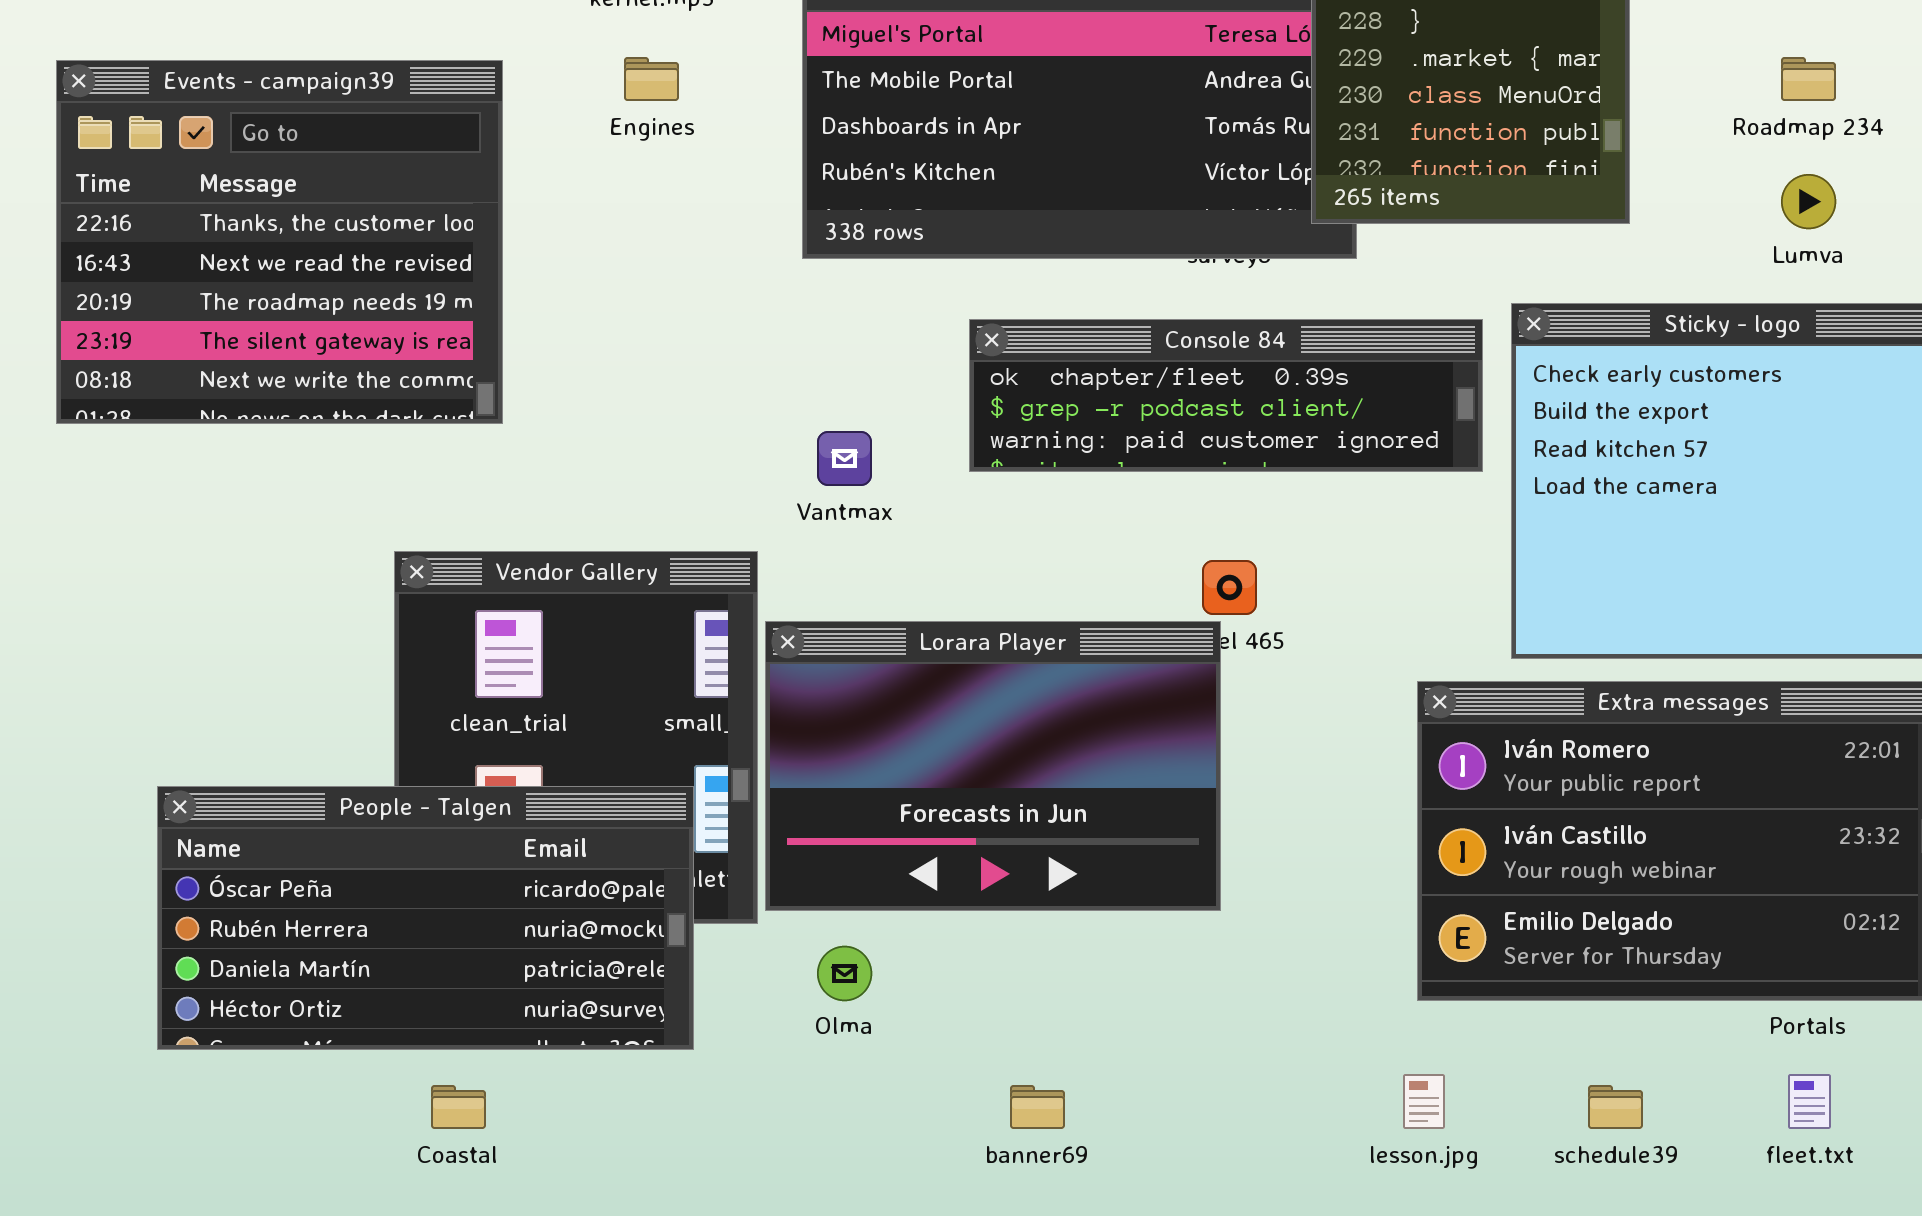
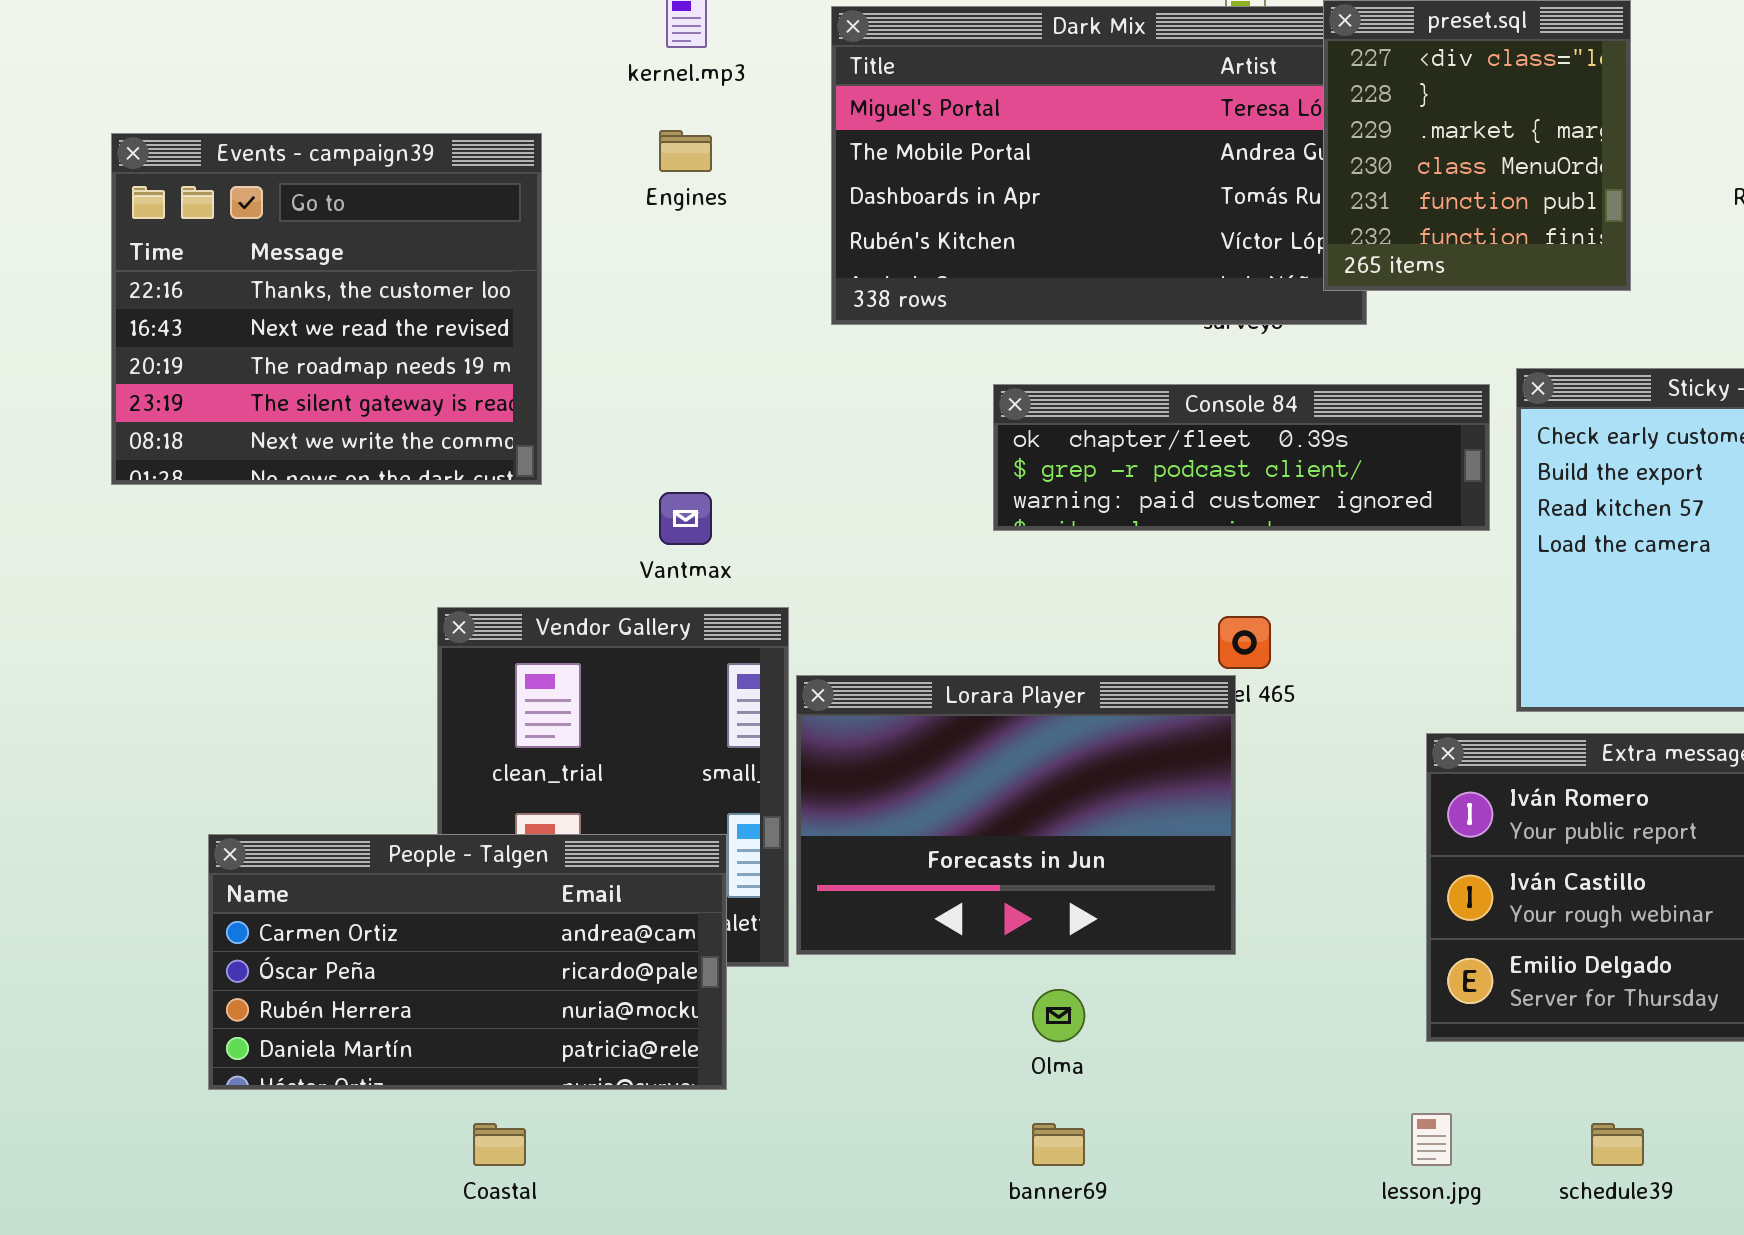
Vantmax: [817,431,872,486] -> [659,492,712,545], moved
People - Talgen: [157,786,694,1050] -> [208,834,727,1090], scrolled up 1 row
Olma: [817,946,872,1001] -> [1032,989,1085,1042], moved

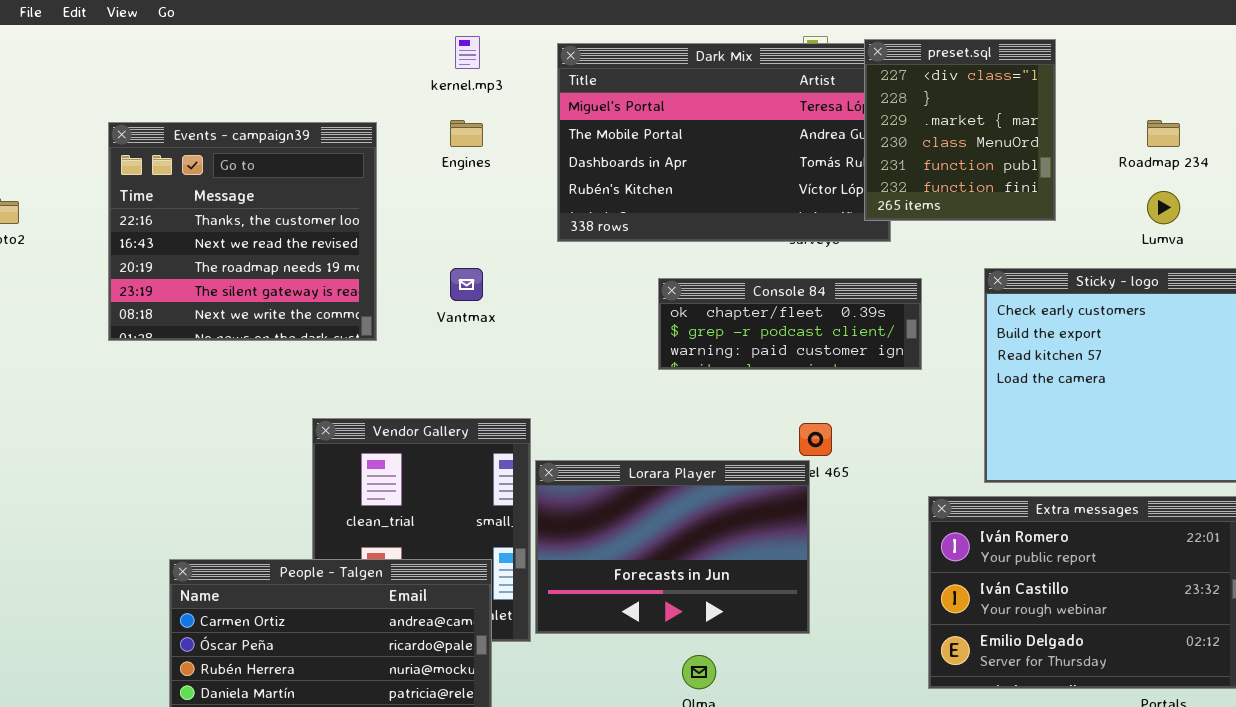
Console 84: [993,384,1490,531] -> [658,278,922,370], resized
Vantmax: [659,492,712,545] -> [450,268,483,301], moved

